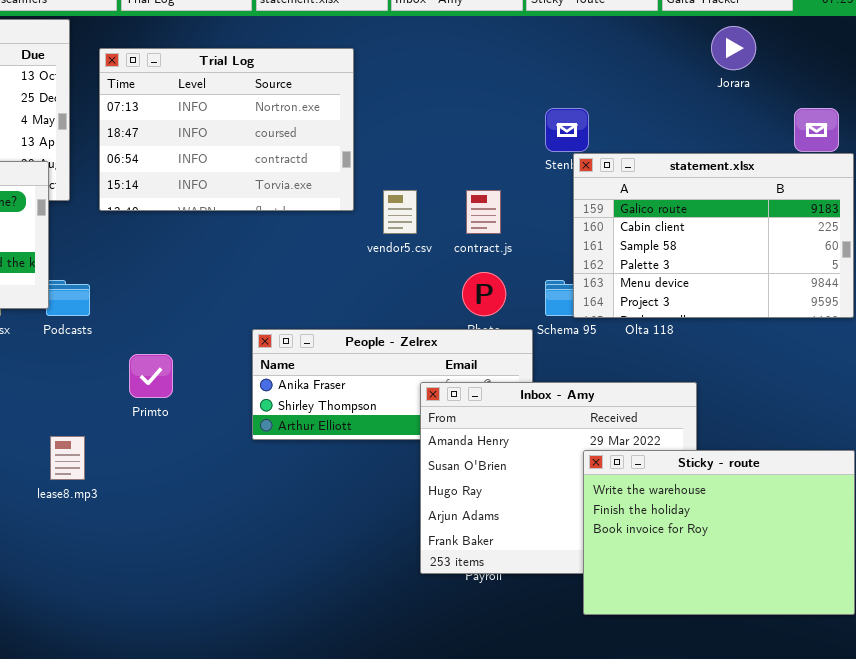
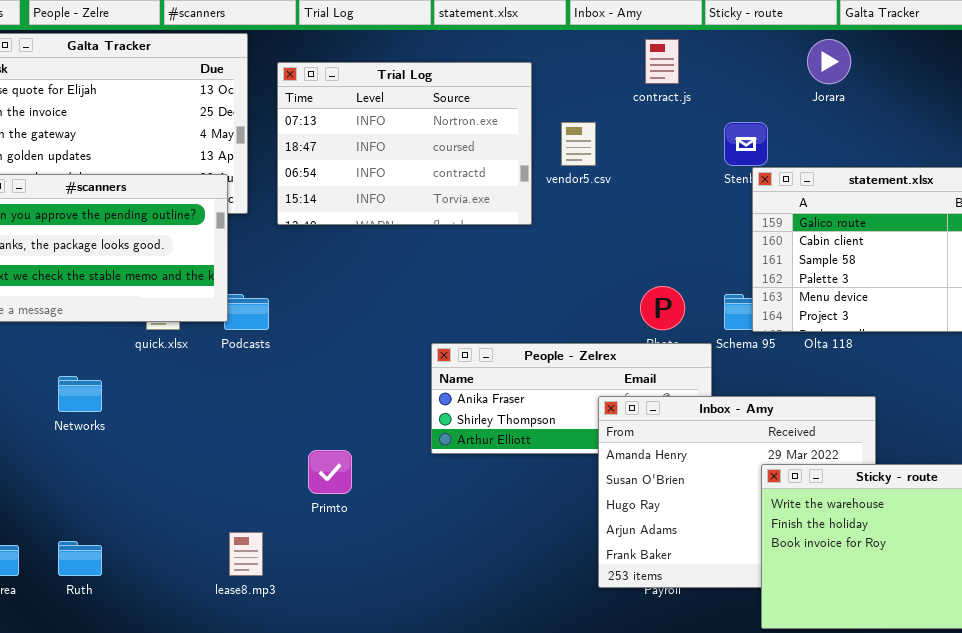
Jorara: [711,26,756,70] -> [807,39,851,84], moved
vendor5.csv: [383,190,417,234] -> [561,122,596,166], moved
contract.js: [466,190,501,234] -> [645,39,679,84], moved
Primto: [129,354,173,398] -> [308,450,352,494], moved
lease8.mp3: [50,436,85,480] -> [229,532,263,576], moved

